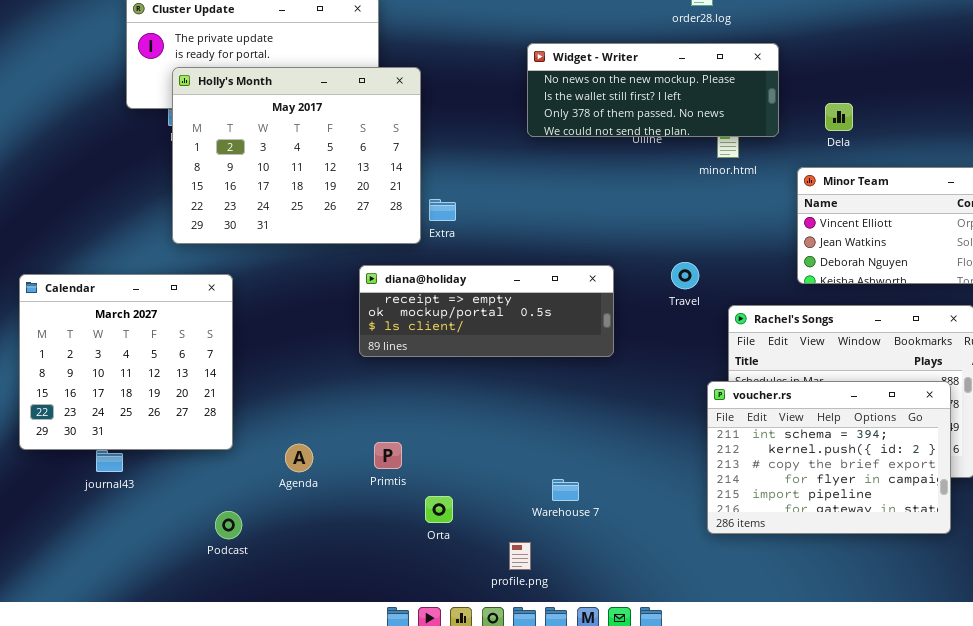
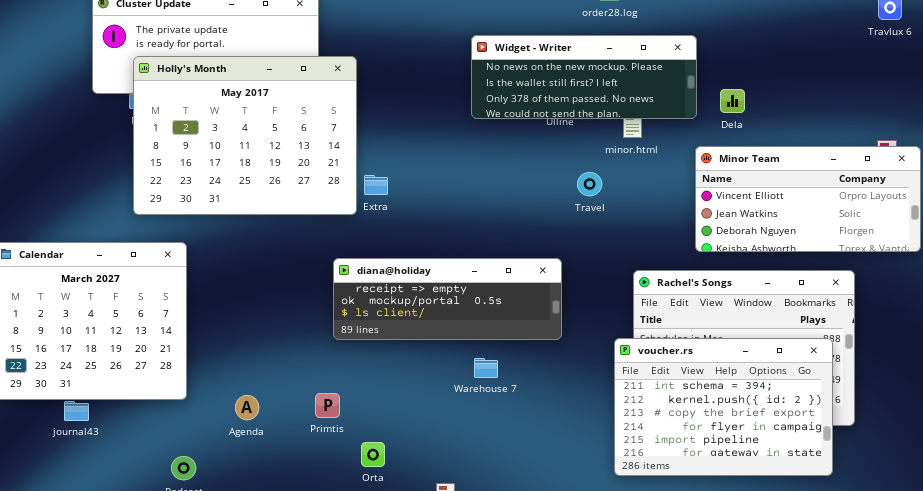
Widget - Writer: [527,43,779,137] -> [471,35,697,119], moved
Travel: [671,262,699,289] -> [577,172,602,196], moved
diana@holiday: [359,265,614,357] -> [333,258,562,340], moved
Warehouse 7: [552,479,579,501] -> [474,358,498,378], moved

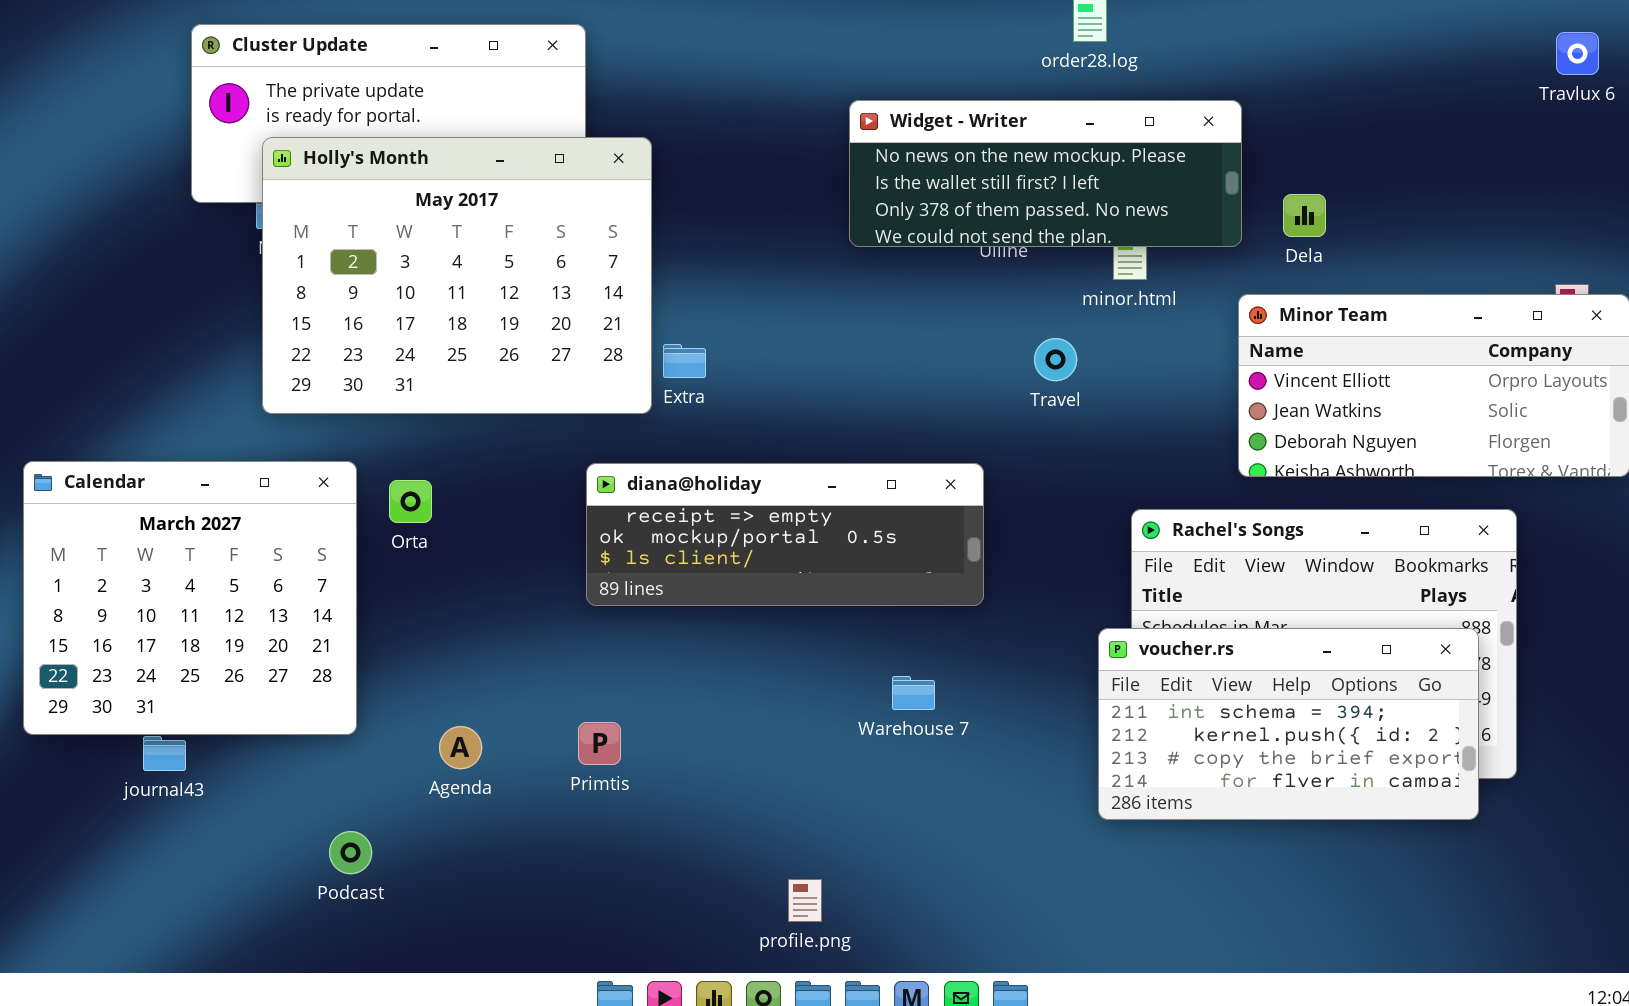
diana@holiday: [333,258,562,340] -> [586,463,984,606], moved
voucher.rs: [614,338,833,476] -> [1098,628,1479,820], resized
Warehouse 7: [474,358,498,378] -> [892,676,935,710], moved
Orta: [361,442,385,467] -> [389,480,432,523], moved

